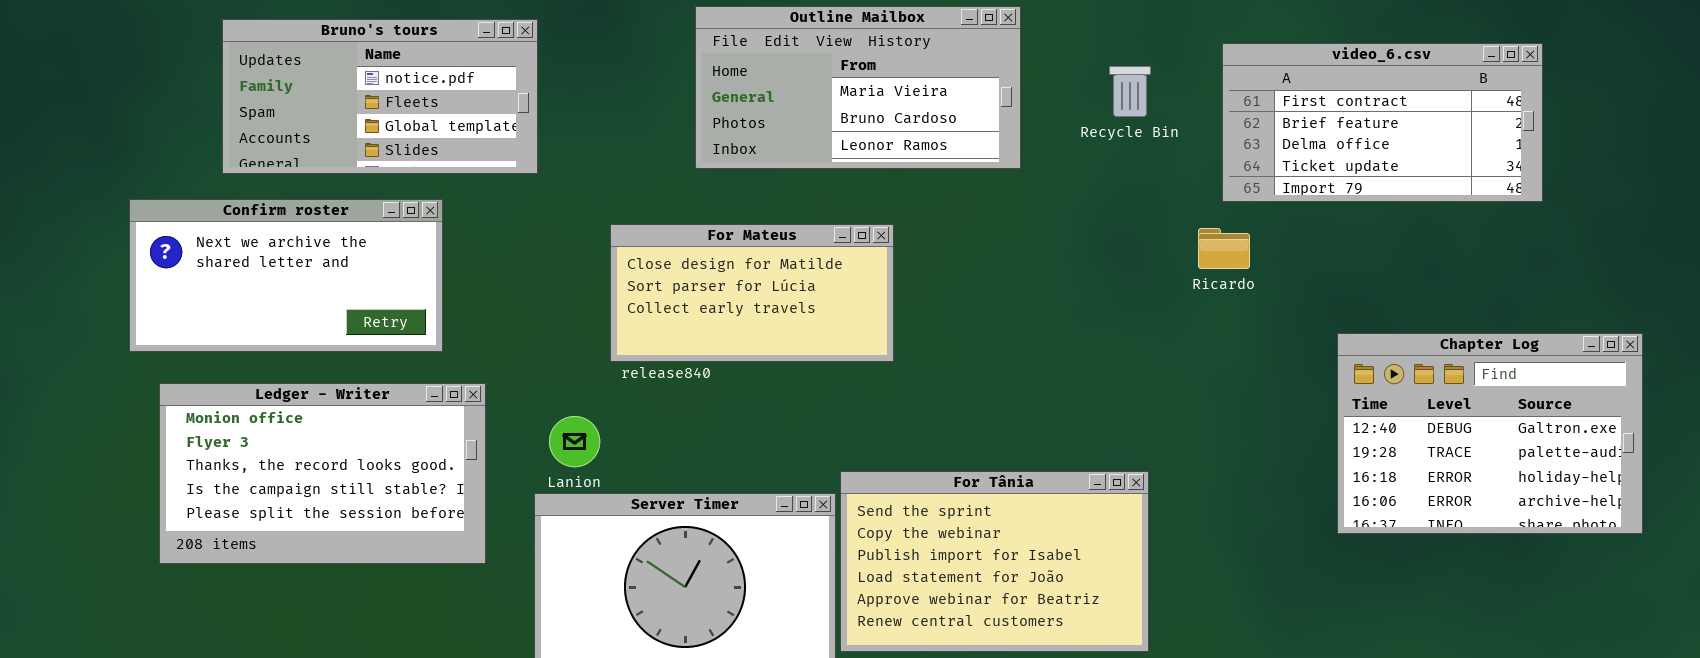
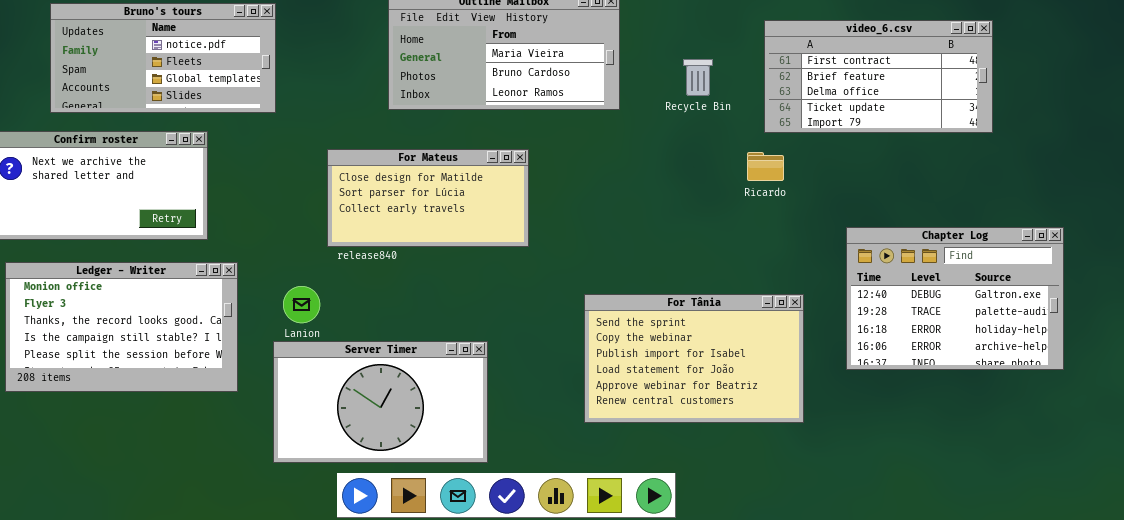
Recycle Bin: [1109,66,1151,117] -> [683,59,713,96], moved
For Tânia: [840,471,1149,652] -> [584,294,804,423], moved

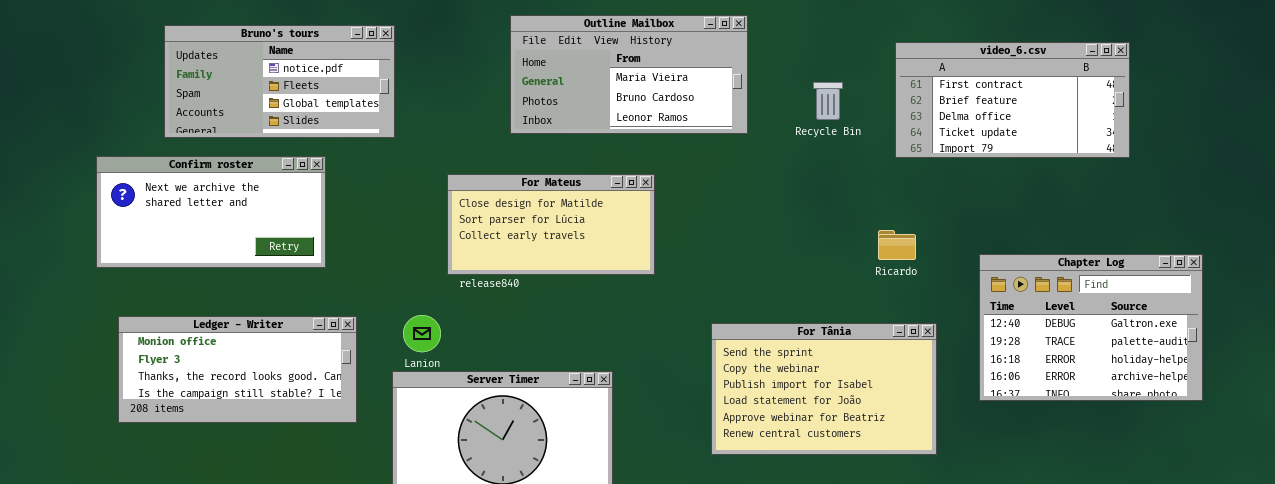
Ricardo: [747,152,784,181] -> [878,230,916,260], moved
Ledger - Writer: [5,262,238,392] -> [118,316,357,423], resized

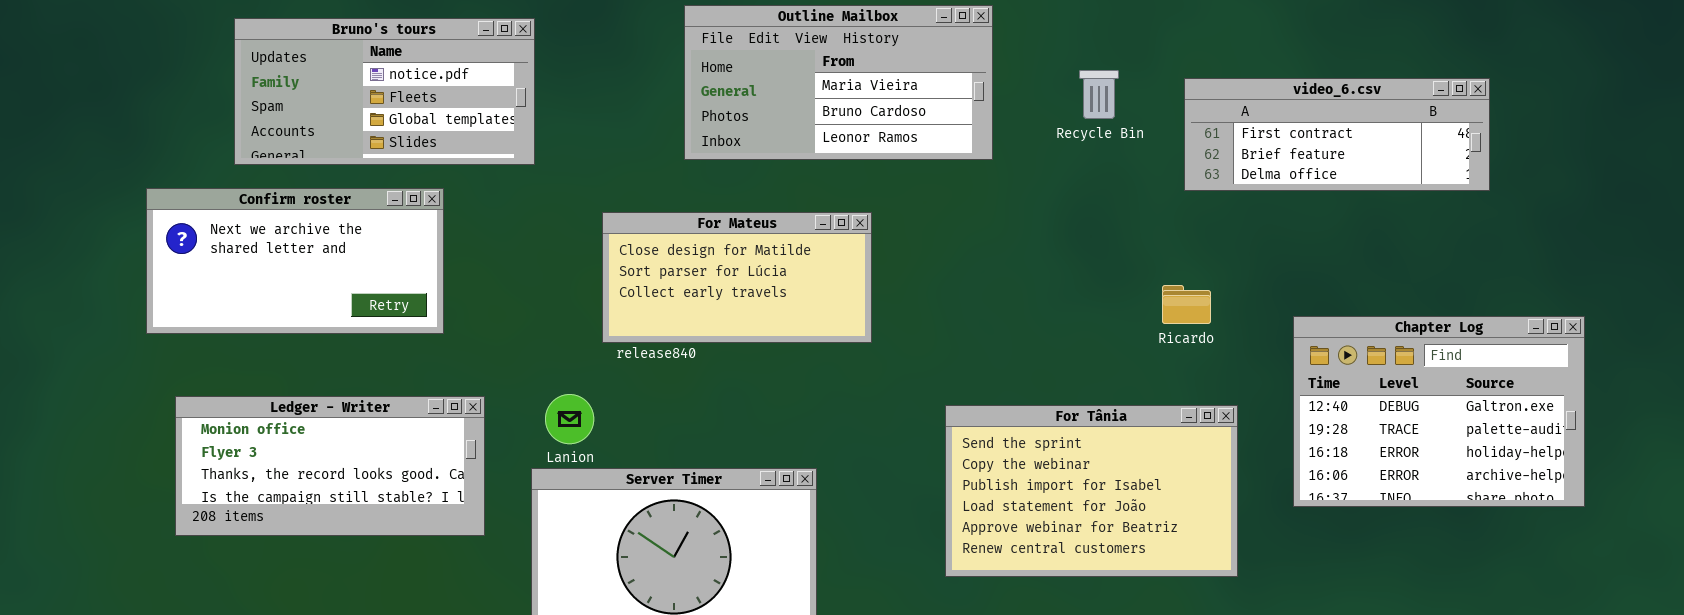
video_6.csv: [895,42,1130,158] -> [1184,78,1490,191], resized
Recycle Bin: [813,82,843,120] -> [1079,70,1119,119], moved

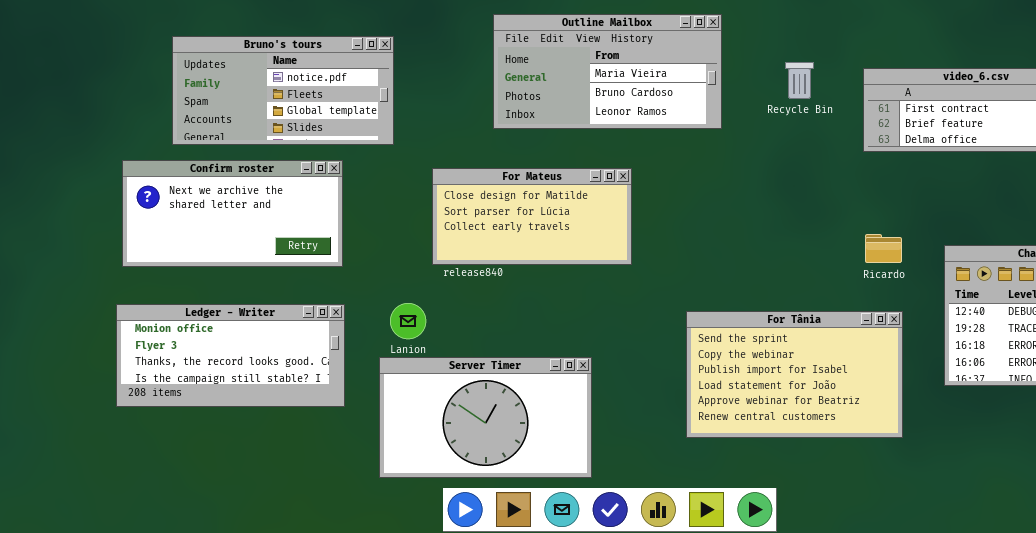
Bruno's tours: [234,18,535,165] -> [172,36,394,145], moved
Confirm roster: [146,188,444,334] -> [122,160,343,267], moved
Ricardo: [1162,285,1211,324] -> [865,234,902,263], moved

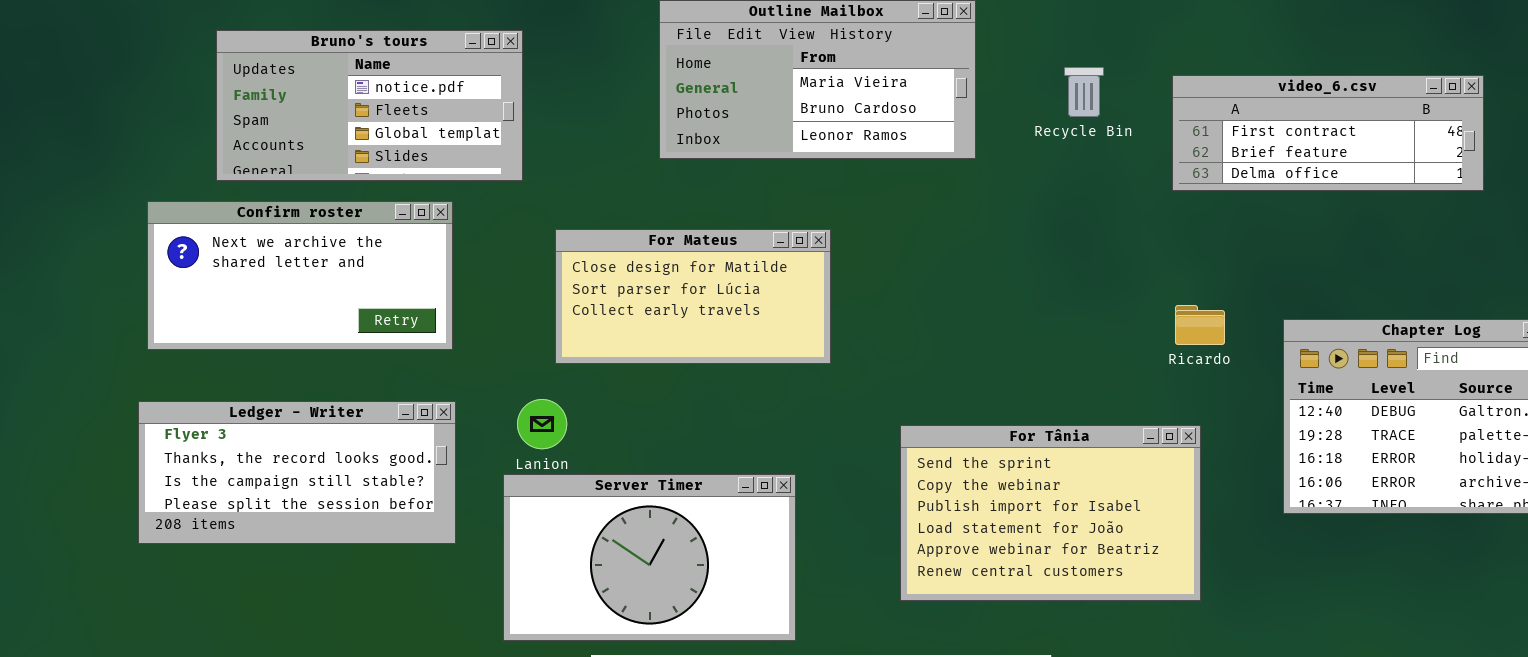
For Mateus: [432,168,632,265] -> [555,229,831,364], moved
Ledger - Writer: [116,304,345,407] -> [138,401,456,544], scrolled down 1 row
For Tânia: [686,311,903,438] -> [900,425,1201,601], moved

